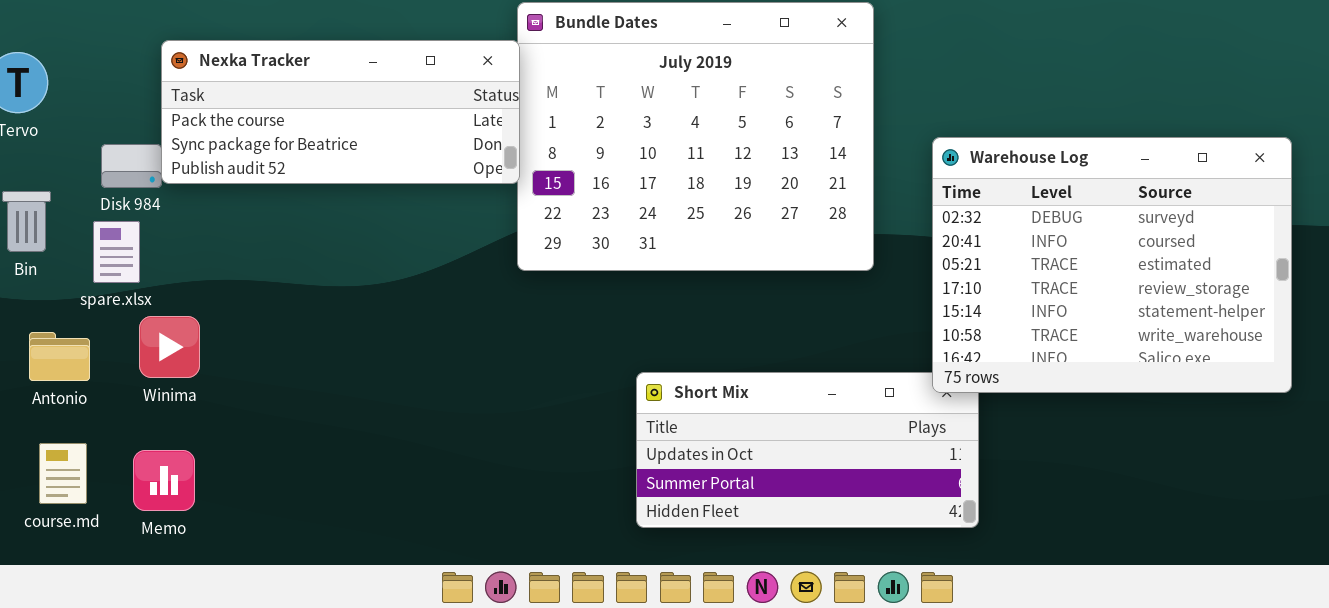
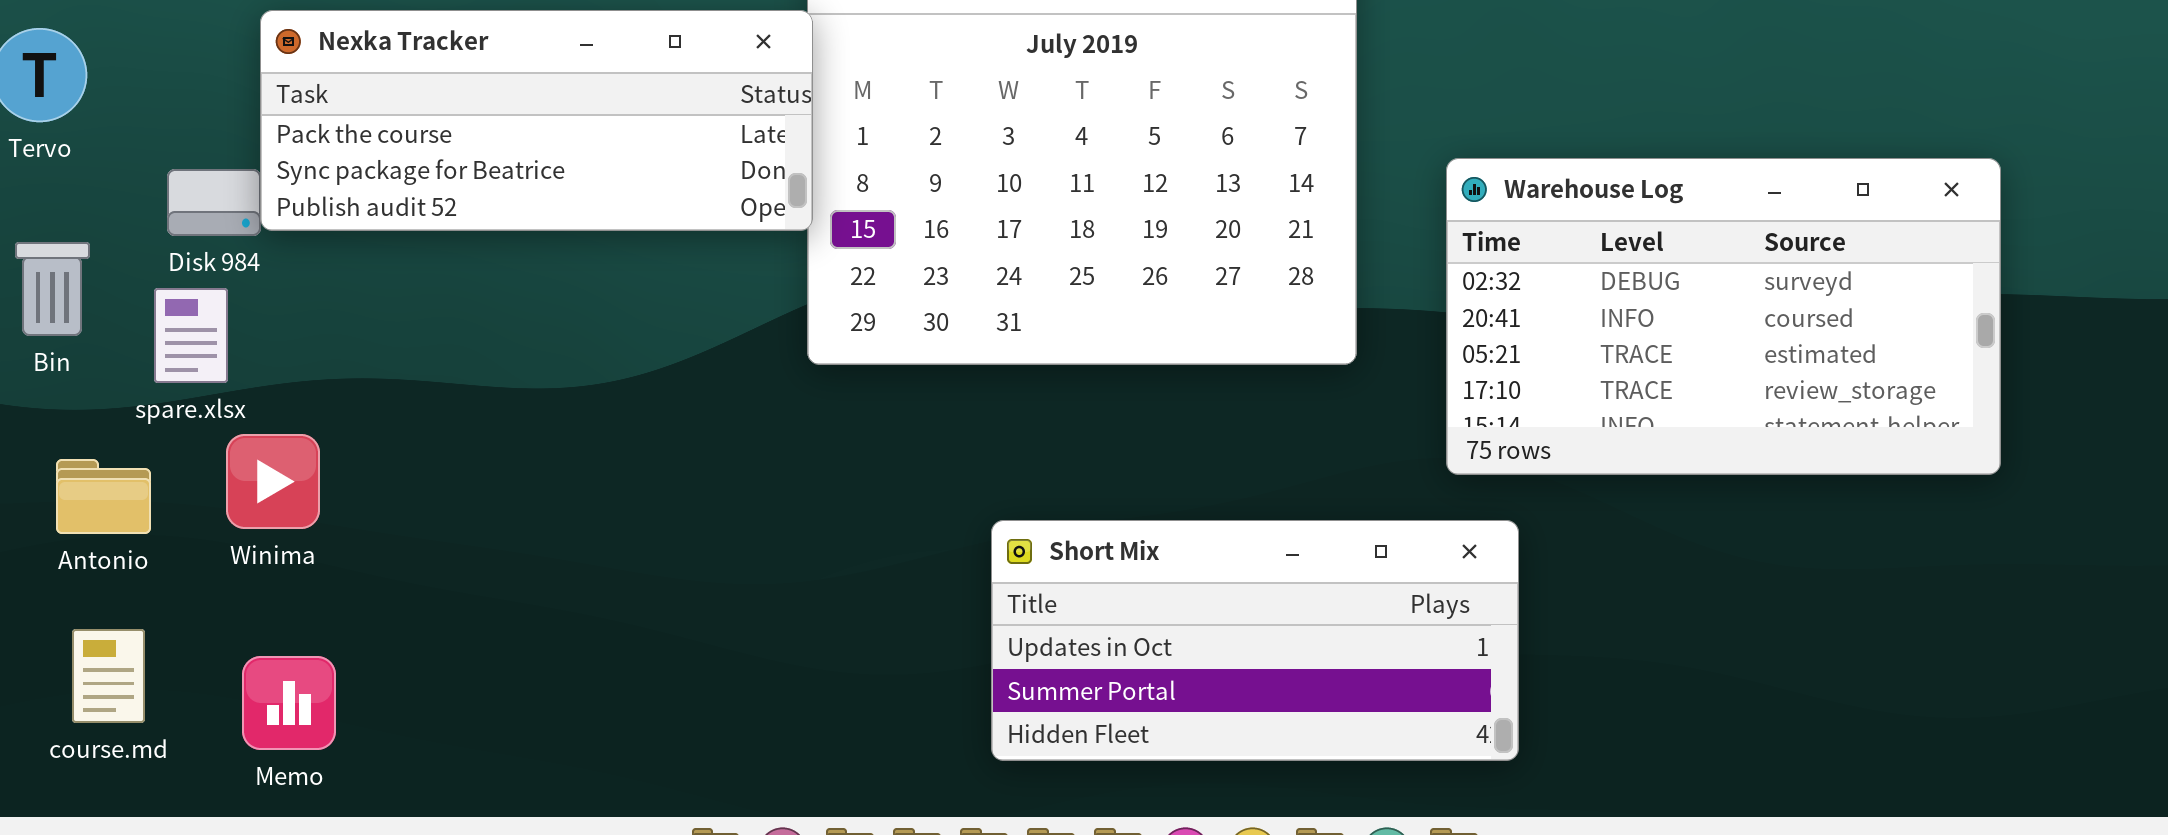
Warehouse Log: [932,137,1292,393] -> [1446,158,2001,475], resized
Memo: [133,450,195,511] -> [242,656,336,750], moved

